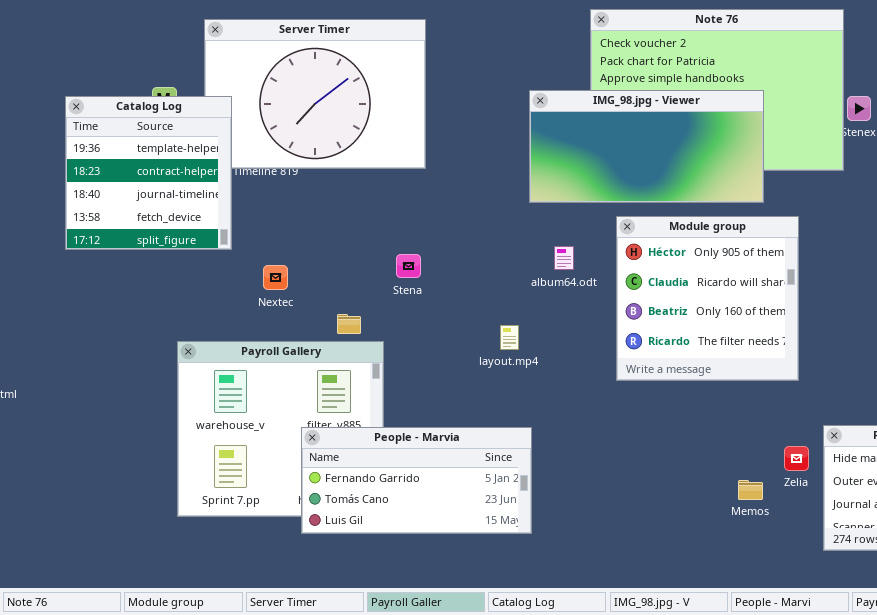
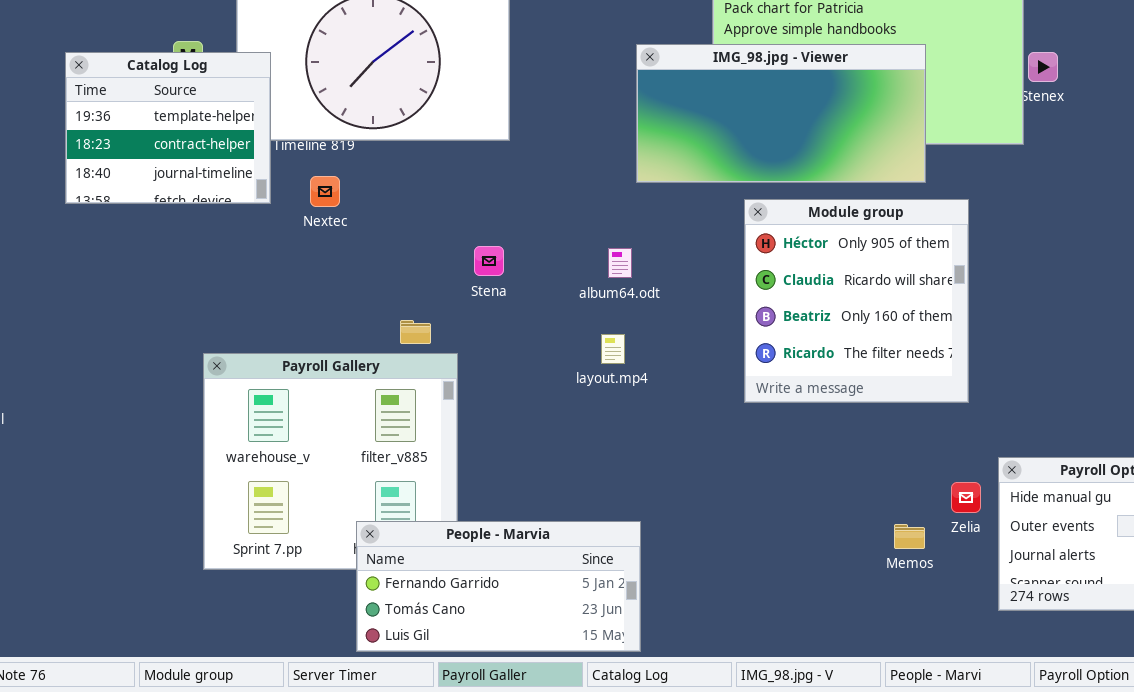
Catalog Log: [65,96,232,250] -> [65,52,271,204], resized
album64.odt: [554,246,574,270] -> [608,248,632,278], moved
Nextec: [263,265,288,290] -> [310,176,340,207], moved
People - Marvia: [301,427,532,534] -> [356,521,641,652], moved

